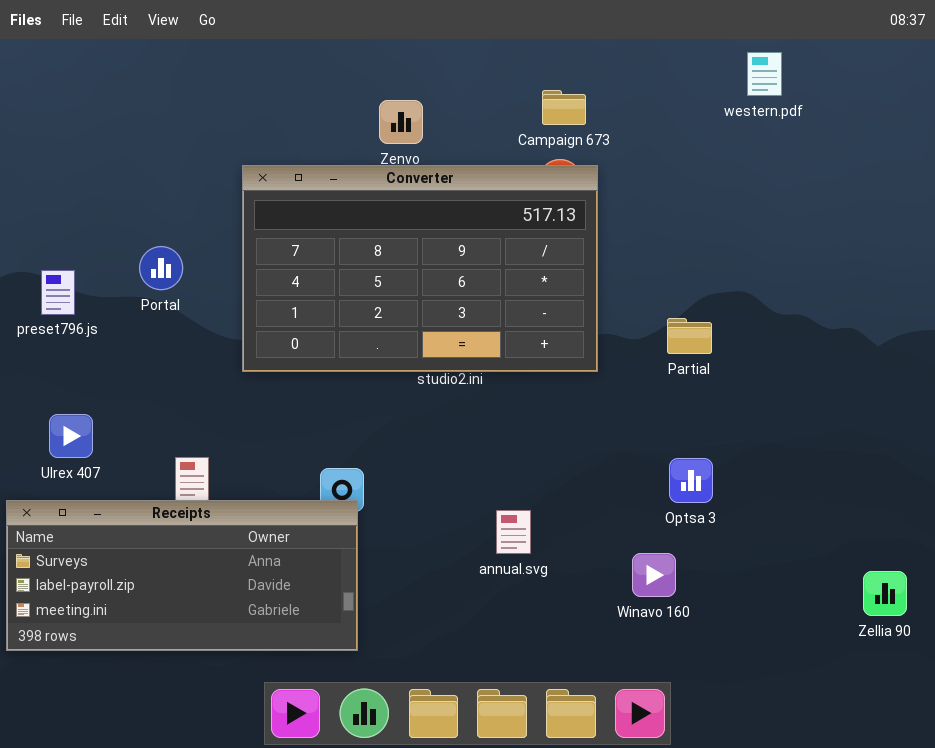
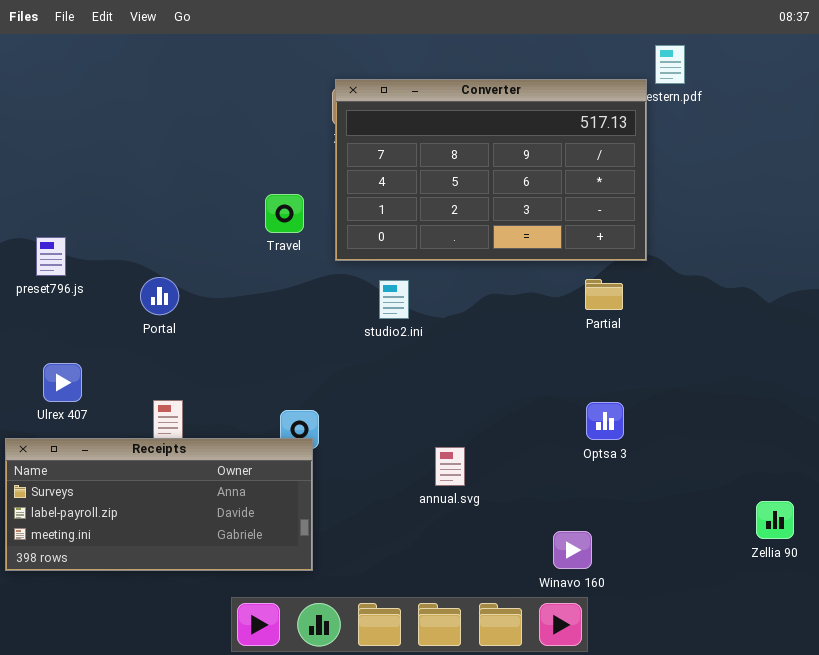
Converter: [242,165,598,372] -> [335,79,647,261], moved
Portal: [139,246,183,290] -> [140,277,179,315], moved
Winavo 160: [632,553,676,597] -> [553,531,592,569], moved

